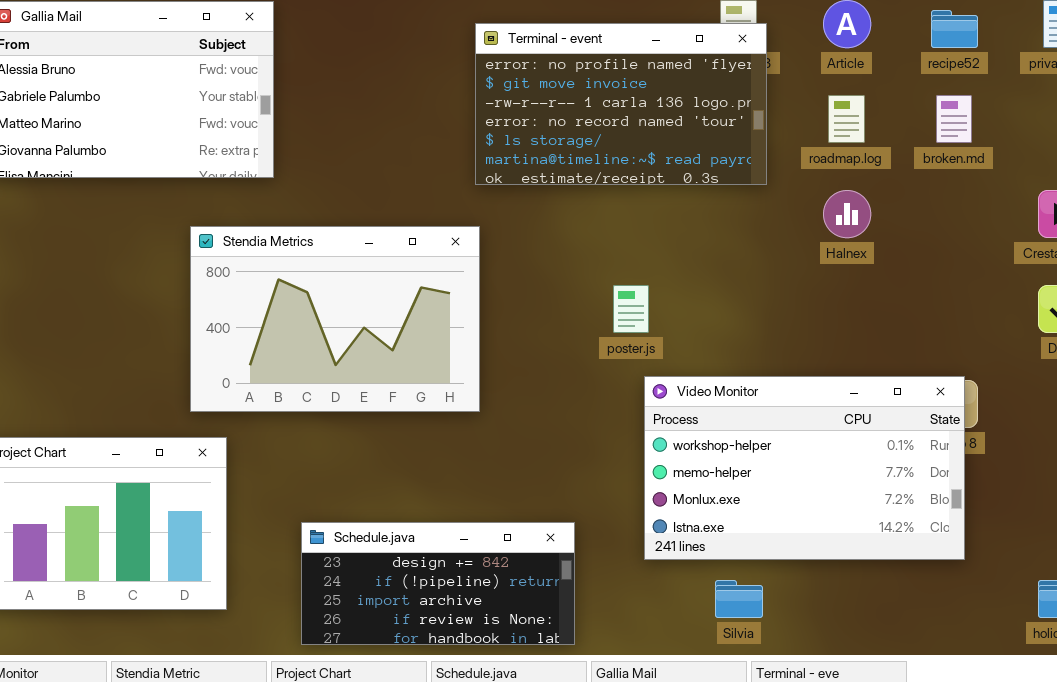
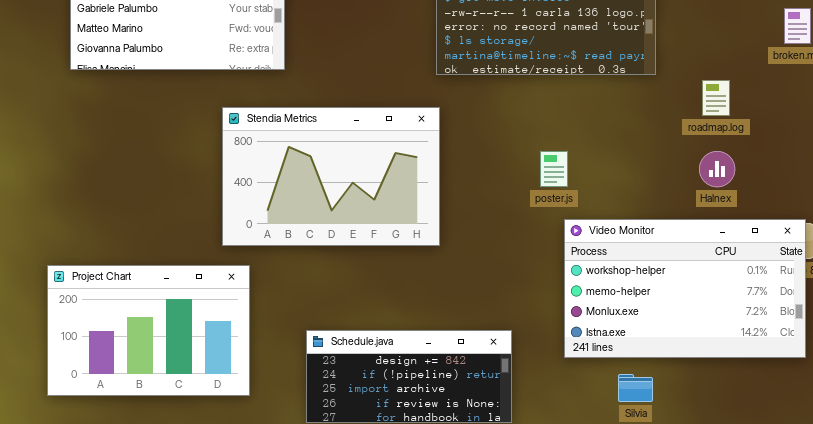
roadmap.log: [828,95,865,143] -> [702,80,730,116], moved
Halnex: [823,190,871,238] -> [699,151,735,187], moved

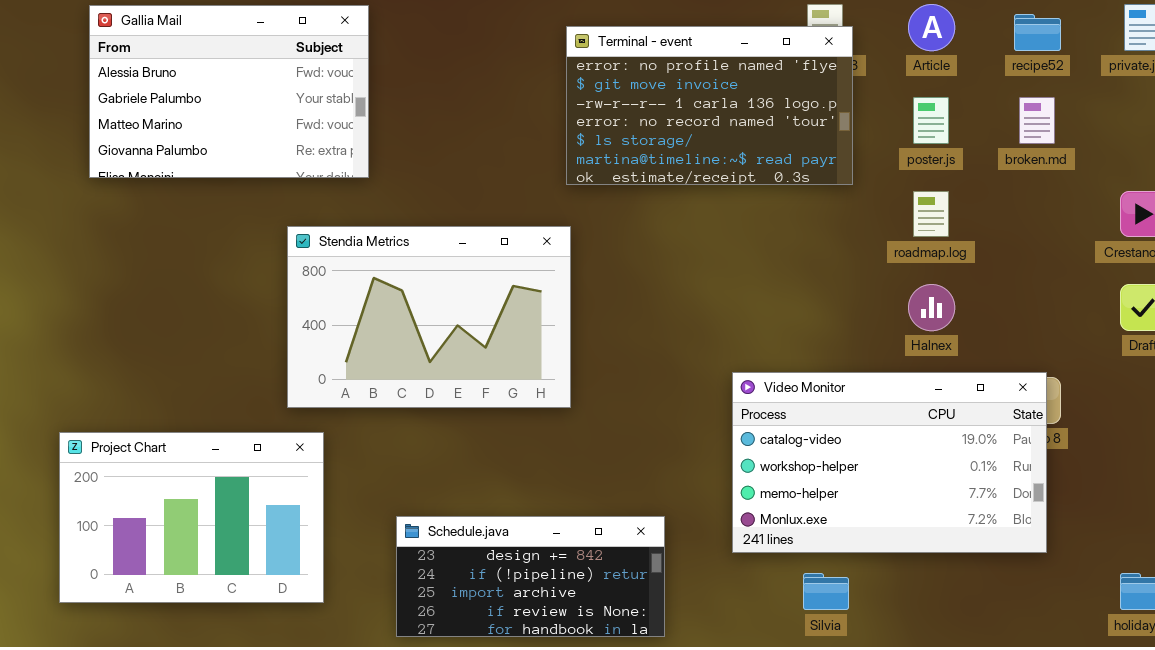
poster.js: [540,151,568,187] -> [913,97,949,144], moved
Video Monitor: [564,219,806,358] -> [732,372,1047,553], scrolled up 1 row

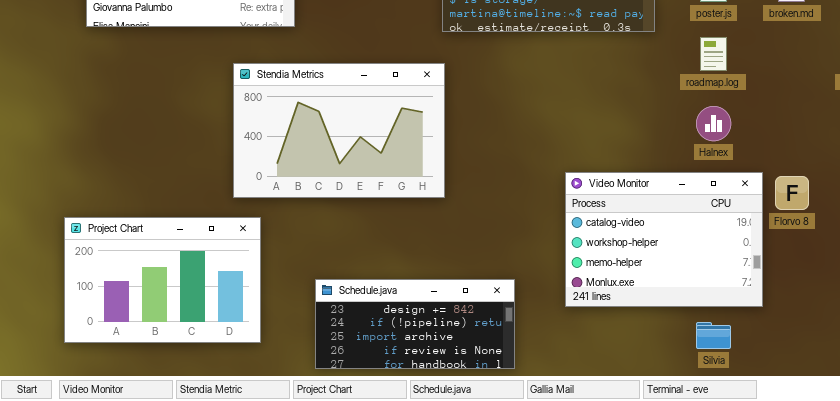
Video Monitor: [732,372,1047,553] -> [565,172,763,307], resized
Silvia: [803,573,849,610] -> [696,322,731,349], moved

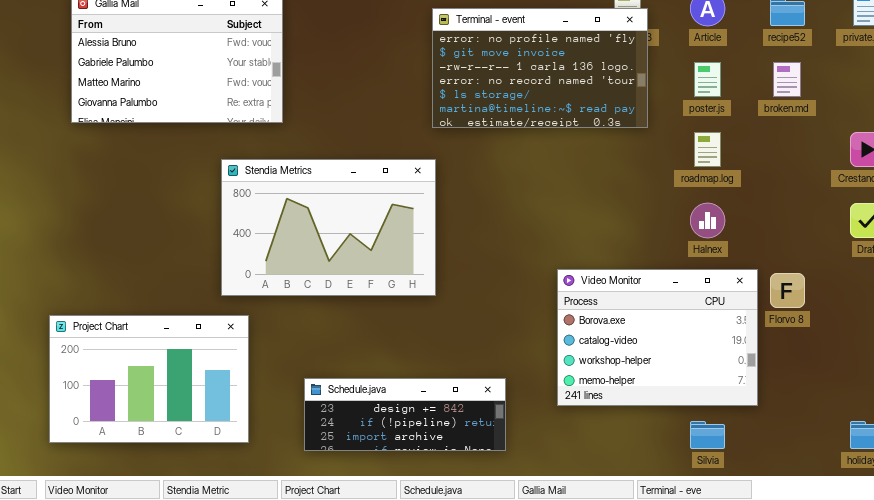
Video Monitor: [565,172,763,307] -> [557,269,758,406], scrolled up 1 row
Schedule.java: [315,279,515,369] -> [304,378,506,451], resized

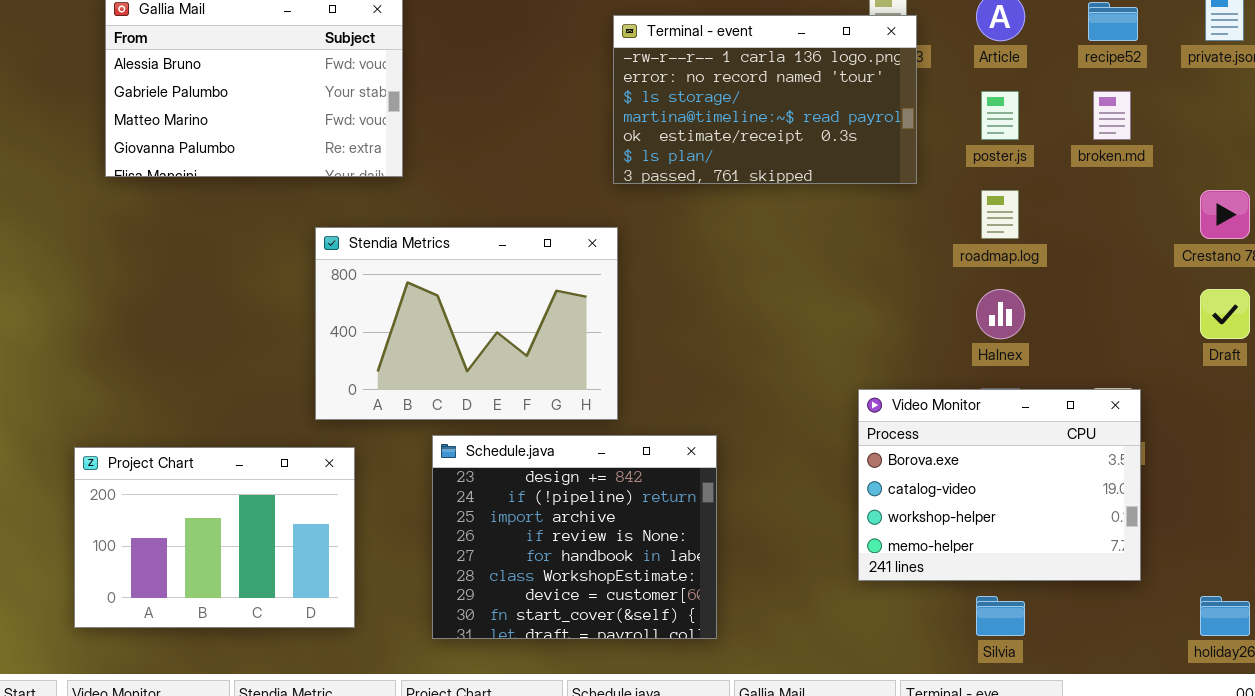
Terminal - event: [432,8,648,128] -> [613,15,917,184], scrolled down 2 rows
Video Monitor: [557,269,758,406] -> [858,389,1141,581], moved
Schedule.java: [304,378,506,451] -> [432,435,717,639], resized

